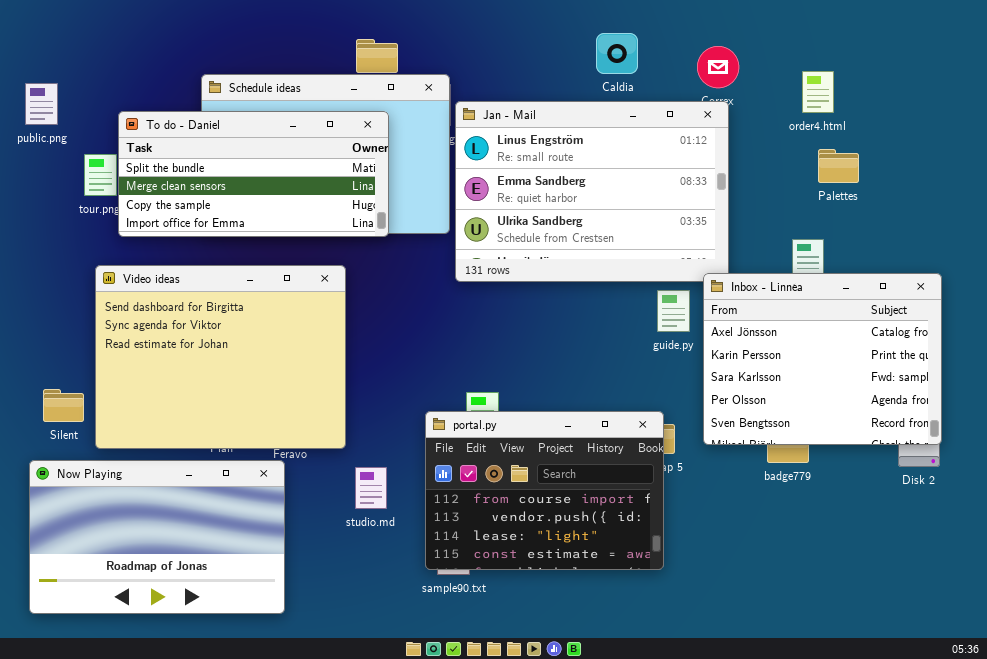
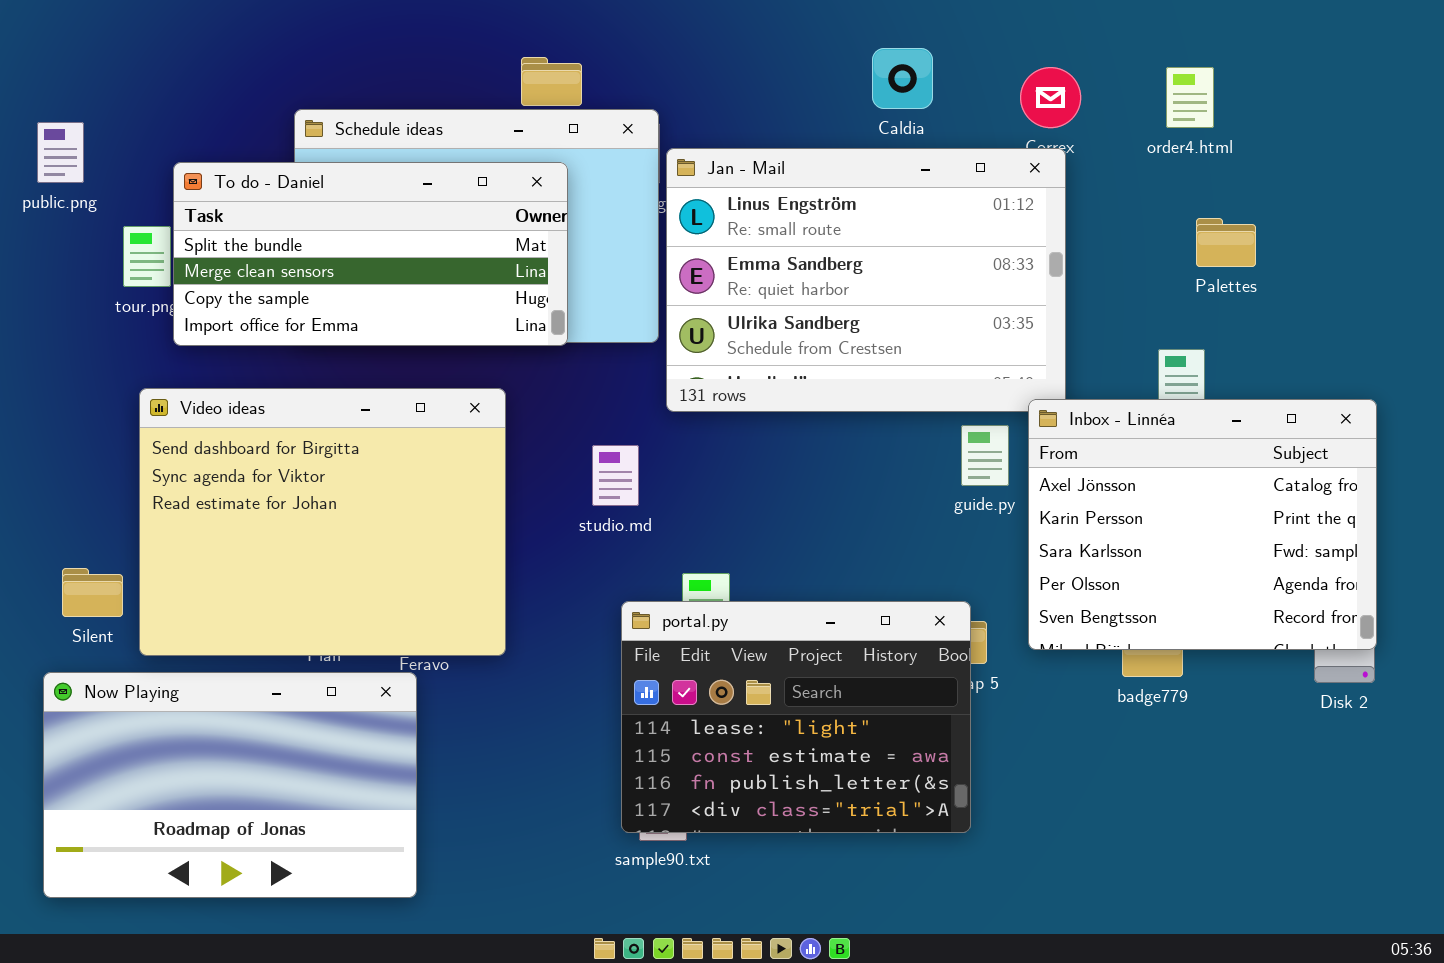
order4.html: [802,71,834,113] -> [1166,67,1214,128], moved
portal.py: [425,411,664,570] -> [621,601,971,833], scrolled down 2 rows
studio.md: [355,467,387,509] -> [592,445,639,506], moved

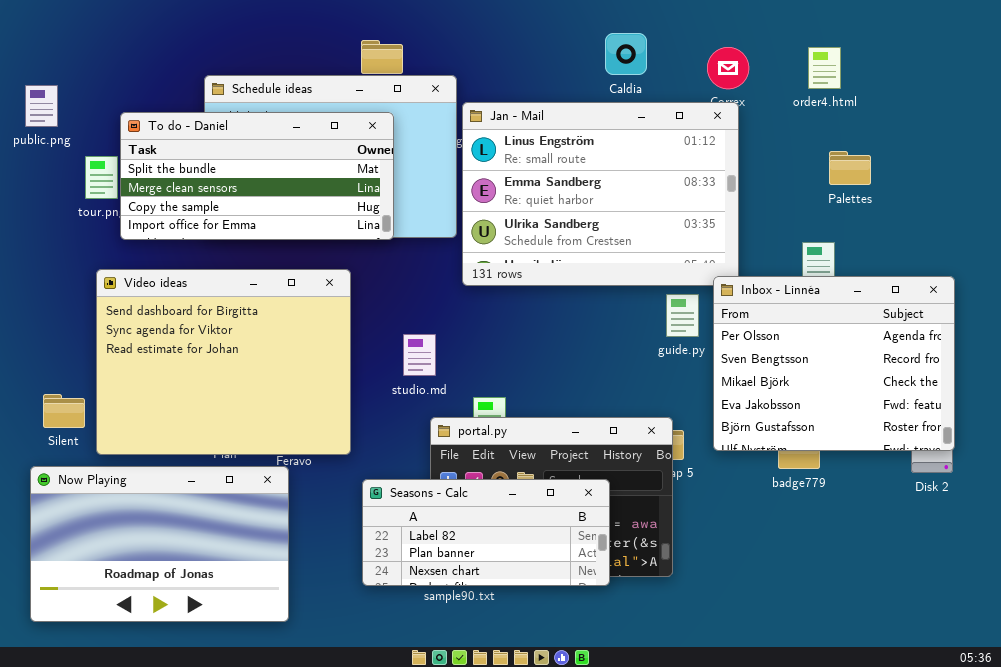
Inbox - Linnéa: [1028,399,1377,650] -> [713,276,955,451], scrolled down 3 rows
studio.md: [592,445,639,506] -> [403,334,436,376], moved
Seasons - Calc: none -> [362,479,610,586], opened

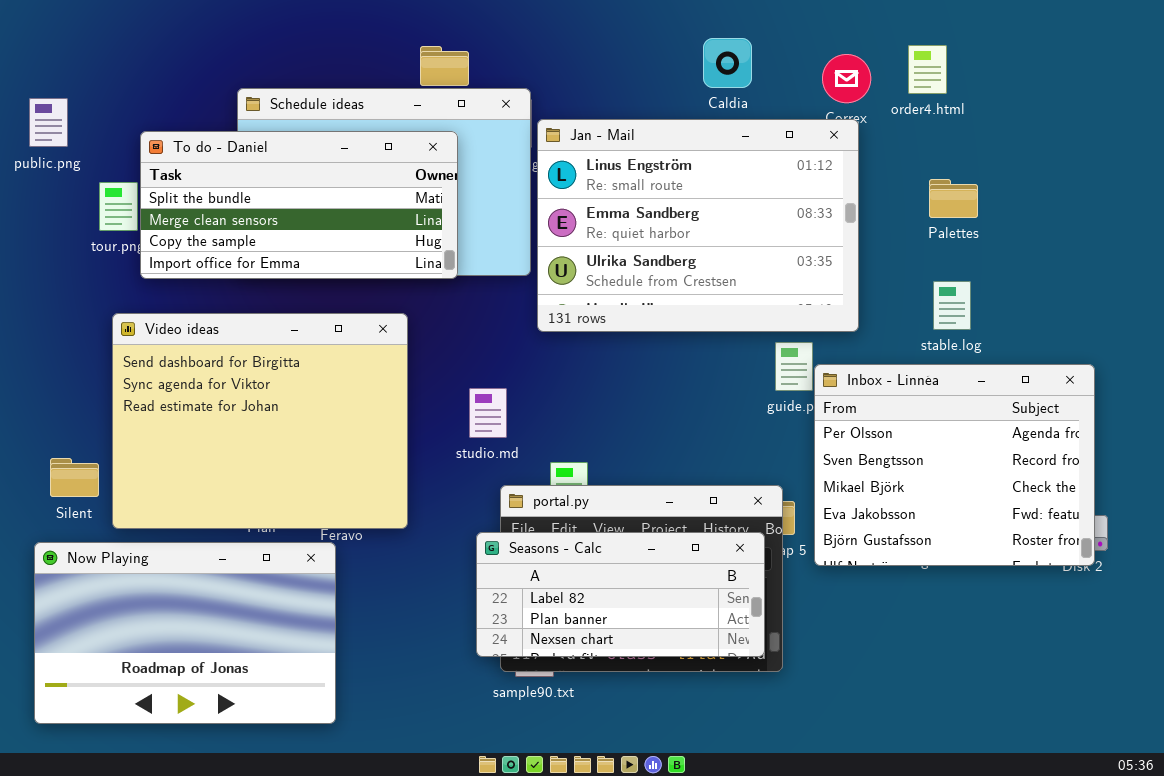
order4.html: [808,47,841,89] -> [908,45,947,94], moved
Palettes: [829,151,871,185] -> [929,179,978,218], moved
Inbox - Linnéa: [713,276,955,451] -> [814,364,1095,566], moved
Seasons - Calc: [362,479,610,586] -> [476,532,765,657], moved

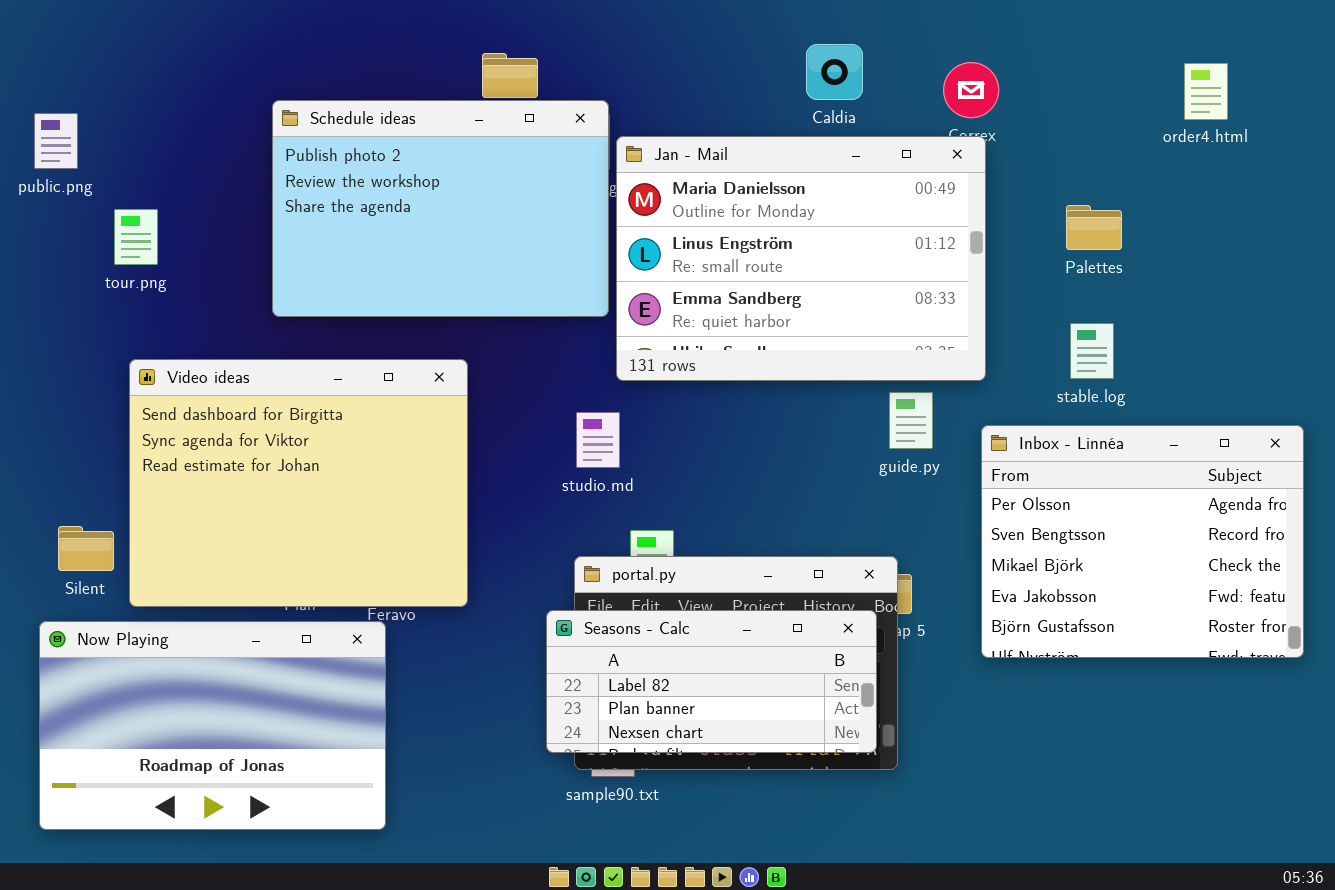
order4.html: [908,45,947,94] -> [1184,63,1228,120], moved
Jan - Mail: [537,119,859,332] -> [616,136,986,381], scrolled up 1 row
To do - Daniel: [140,131,458,279] -> none, closed
Inbox - Linnéa: [814,364,1095,566] -> [981,425,1304,658], moved
studio.md: [469,388,507,438] -> [576,412,620,468], moved

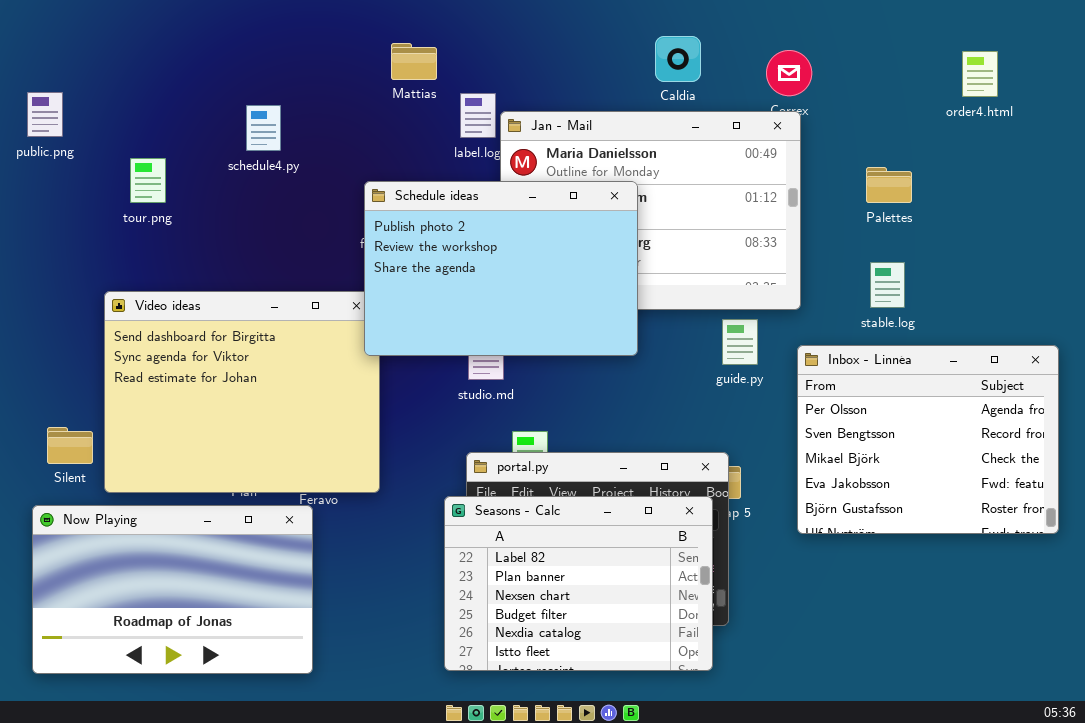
Schedule ideas: [272,100,609,317] -> [364,181,638,356], moved
tour.png: [114,209,158,265] -> [130,158,166,203], moved
Seasons - Calc: [546,610,877,753] -> [444,496,713,671], resized

